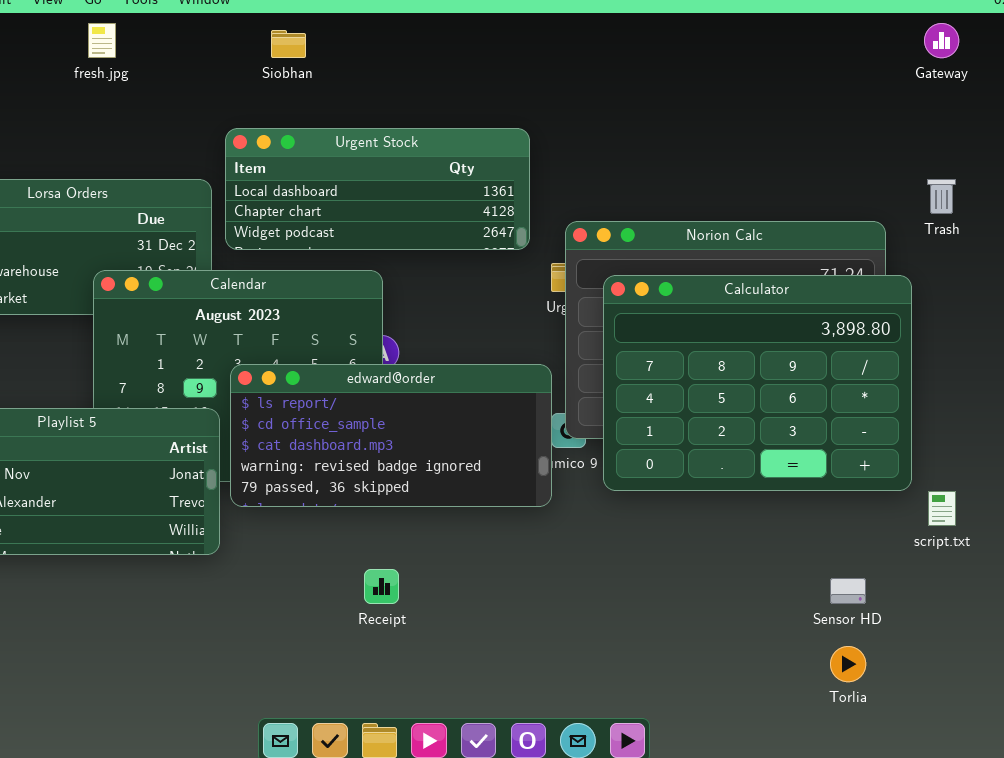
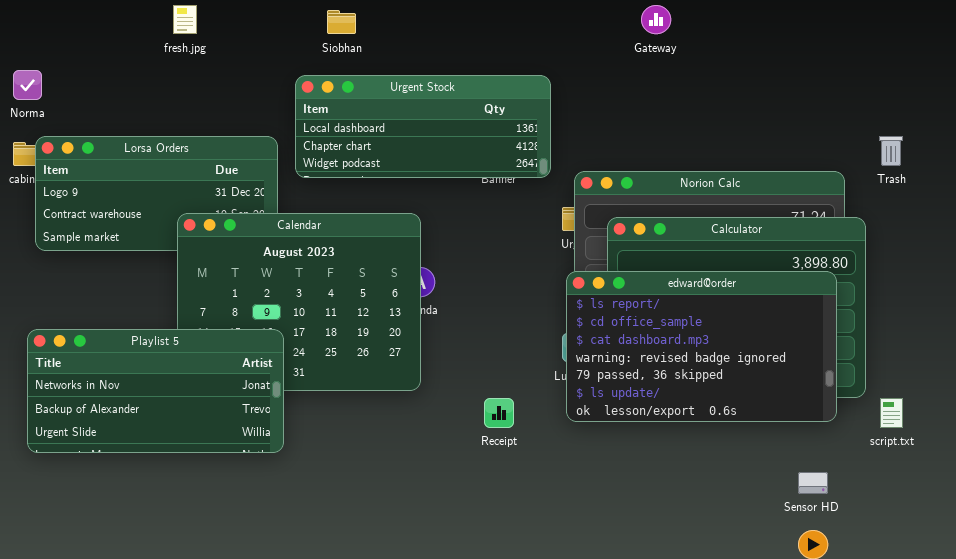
Gateway: [924,23,959,58] -> [641,5,671,34], moved
Urgent Stock: [225,128,530,250] -> [295,75,551,178], moved
edward@order: [230,364,552,507] -> [566,271,837,422], moved, resized
Receipt: [364,569,399,604] -> [484,398,514,428], moved

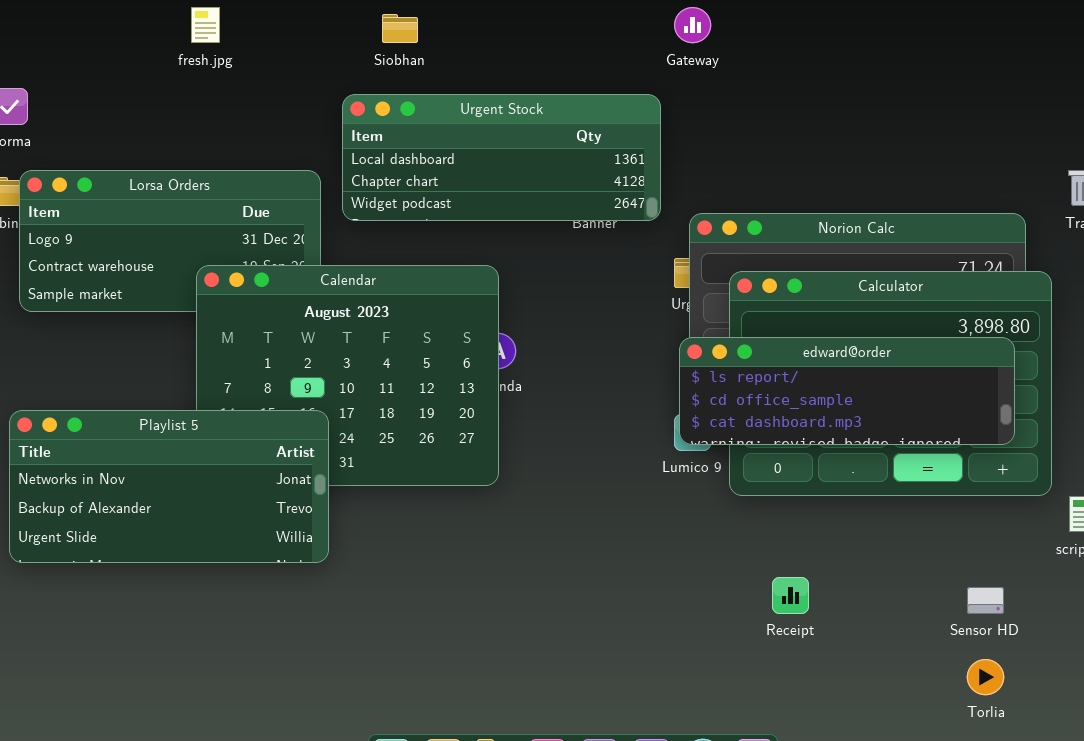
Gateway: [641,5,671,34] -> [674,7,711,43], moved
edward@order: [566,271,837,422] -> [679,337,1015,445], resized
Receipt: [484,398,514,428] -> [772,577,809,614], moved

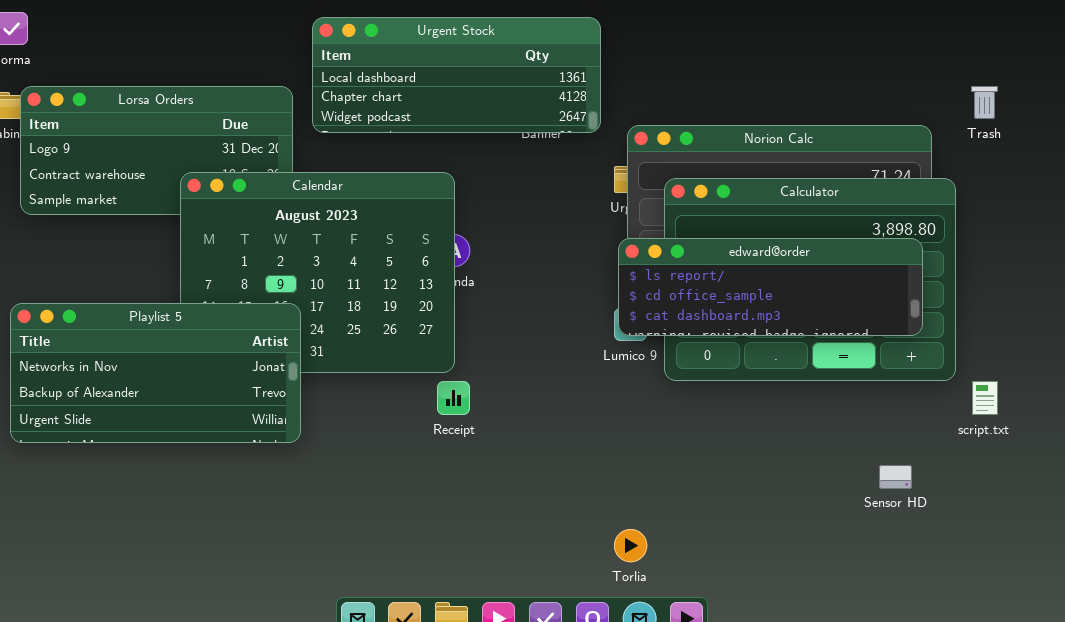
Receipt: [772,577,809,614] -> [437,381,470,415], moved
Torlia: [967,659,1004,695] -> [614,529,647,562], moved

